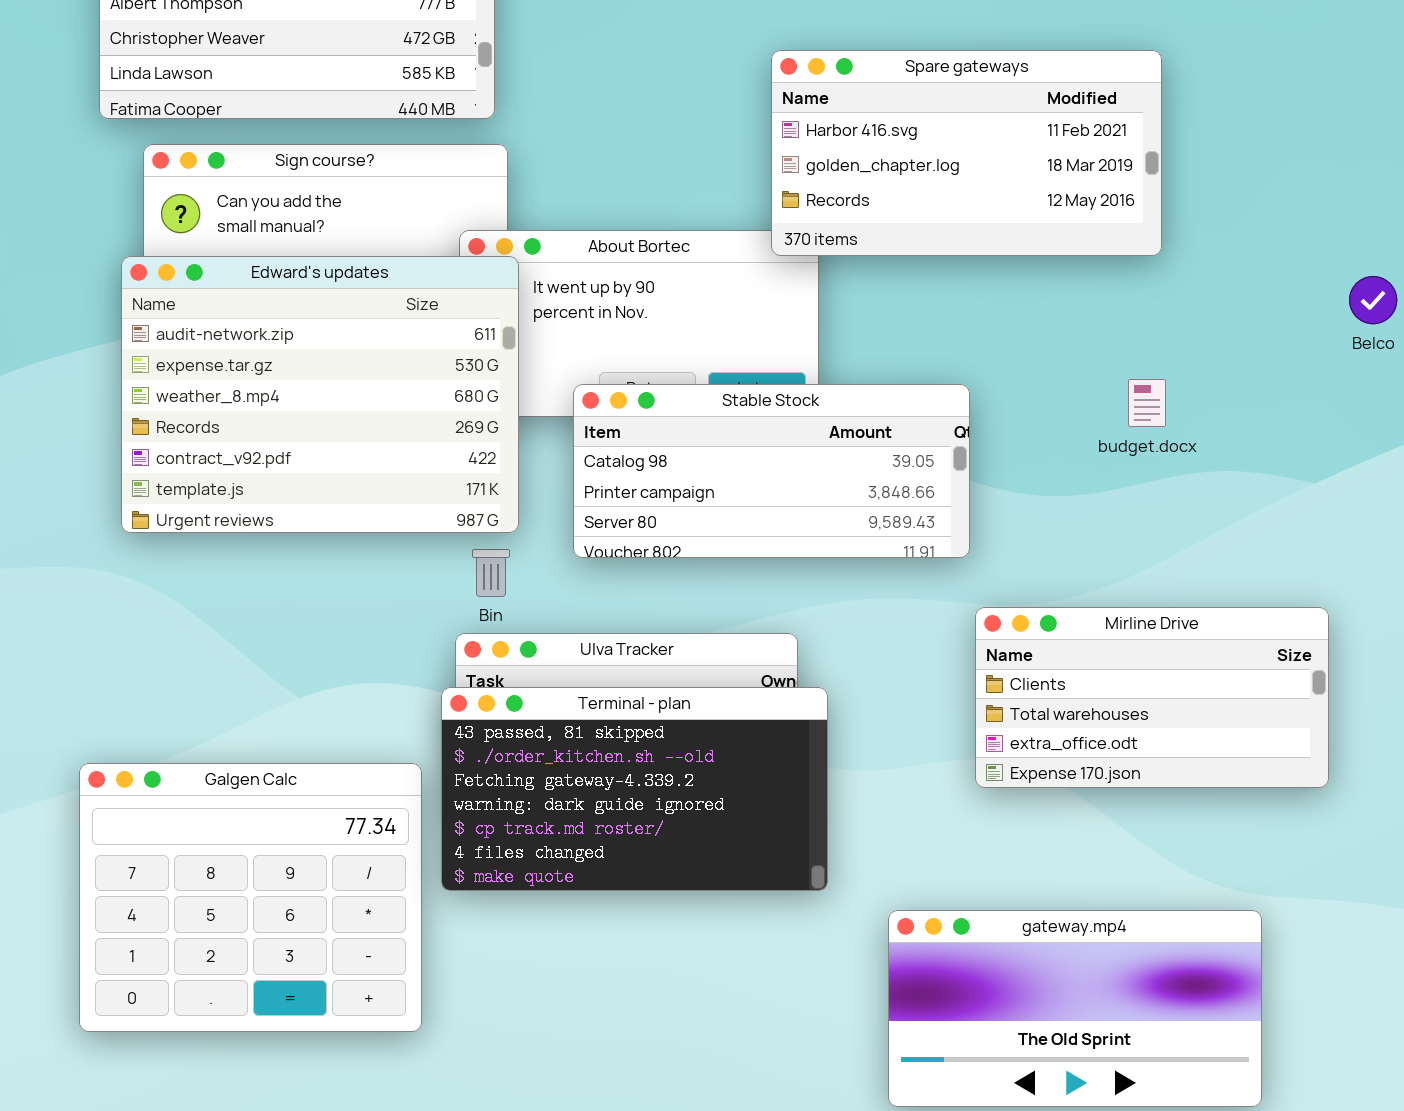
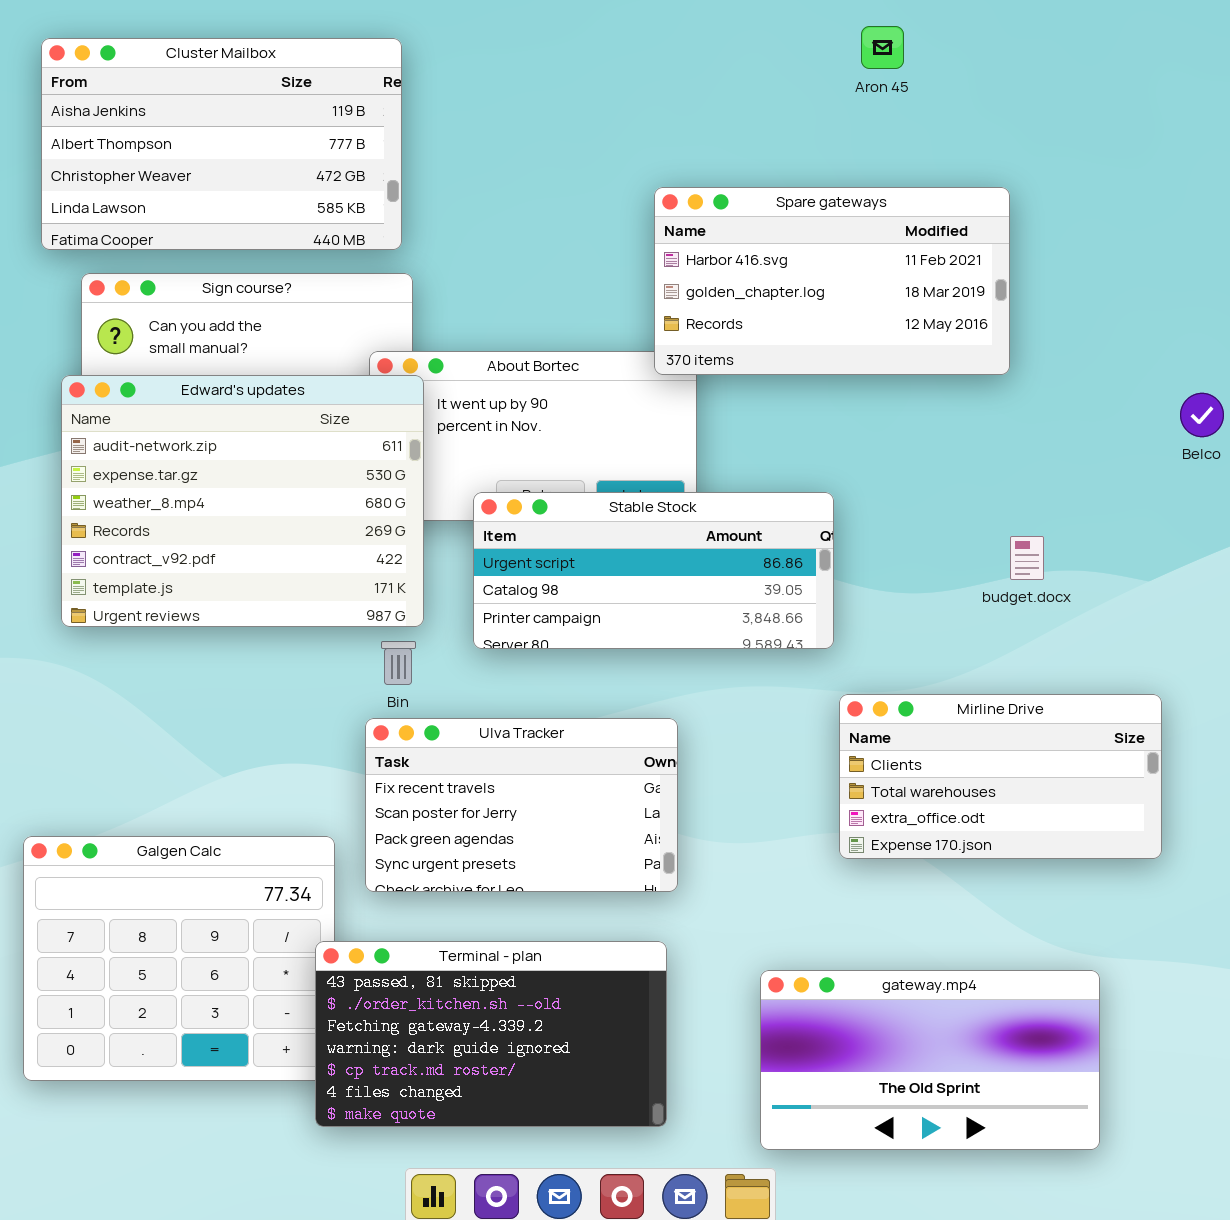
budget.docx: [1128,379,1166,427] -> [1010,536,1044,580], moved
Stable Stock: [573,384,970,558] -> [473,492,834,649], scrolled up 1 row
Terminal - plan: [441,687,828,891] -> [315,941,667,1127], moved

